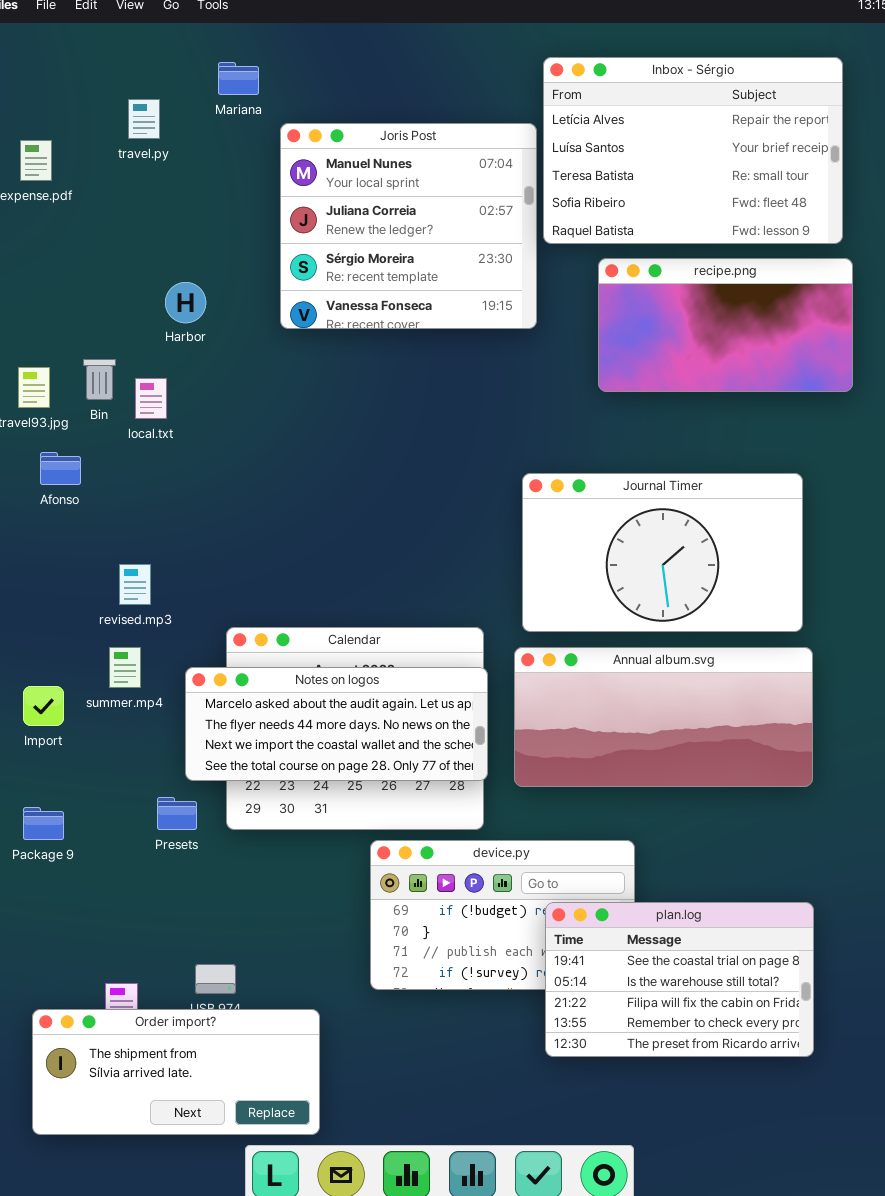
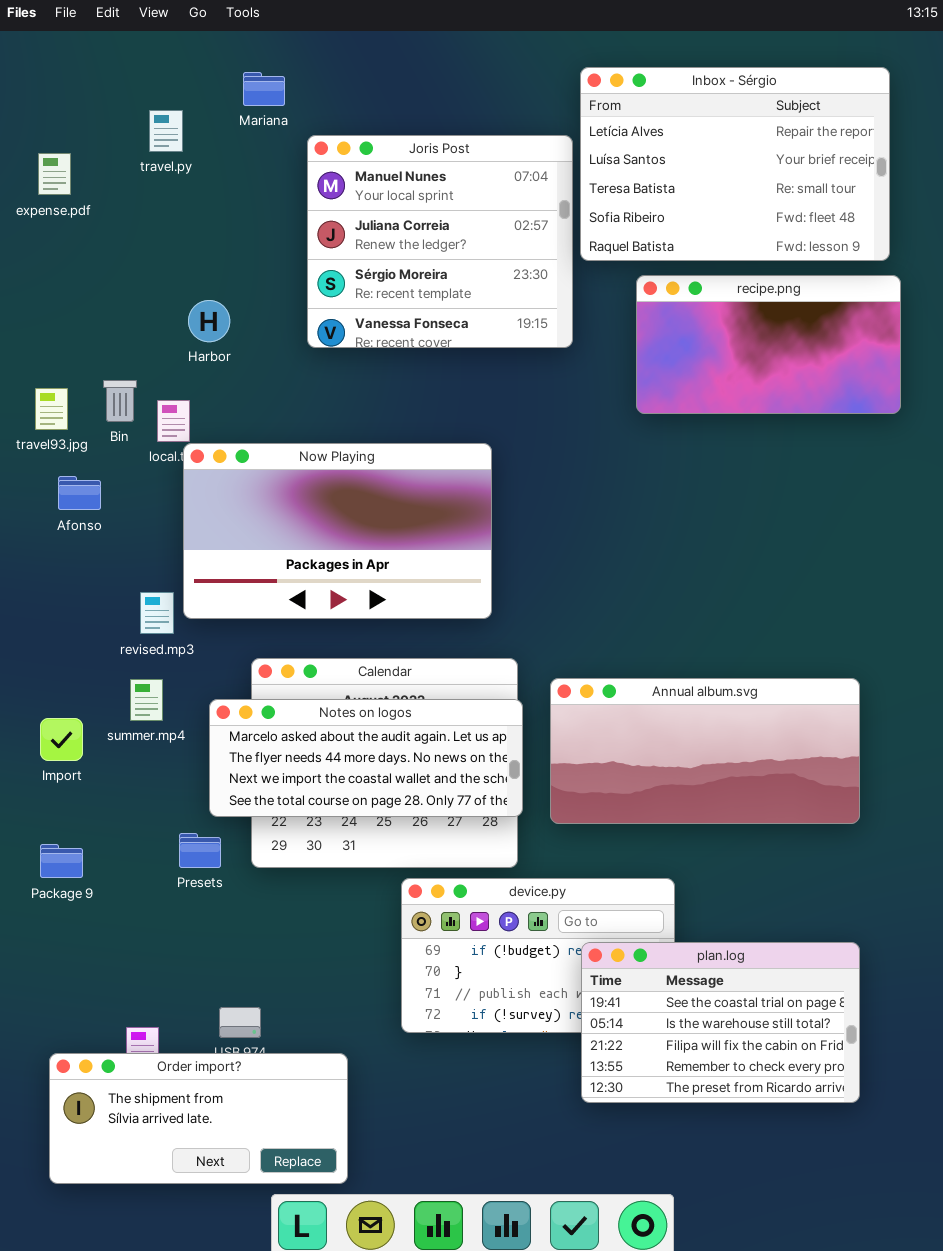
Now Playing: none -> [183,443,492,619], opened
Journal Timer: [522,473,803,632] -> none, closed

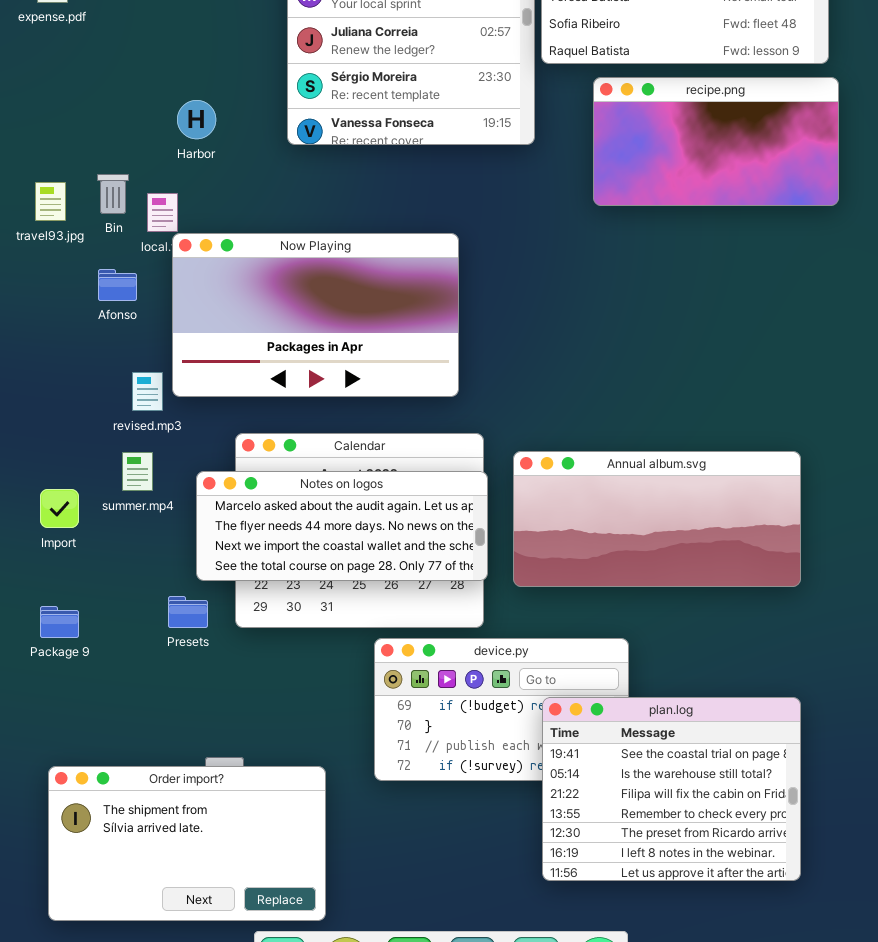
Afonso: [58,476,101,510] -> [98,269,137,301], moved
plan.log: [581,942,860,1103] -> [542,697,801,881], resized
Order import?: [49,1053,348,1184] -> [48,766,326,921], resized

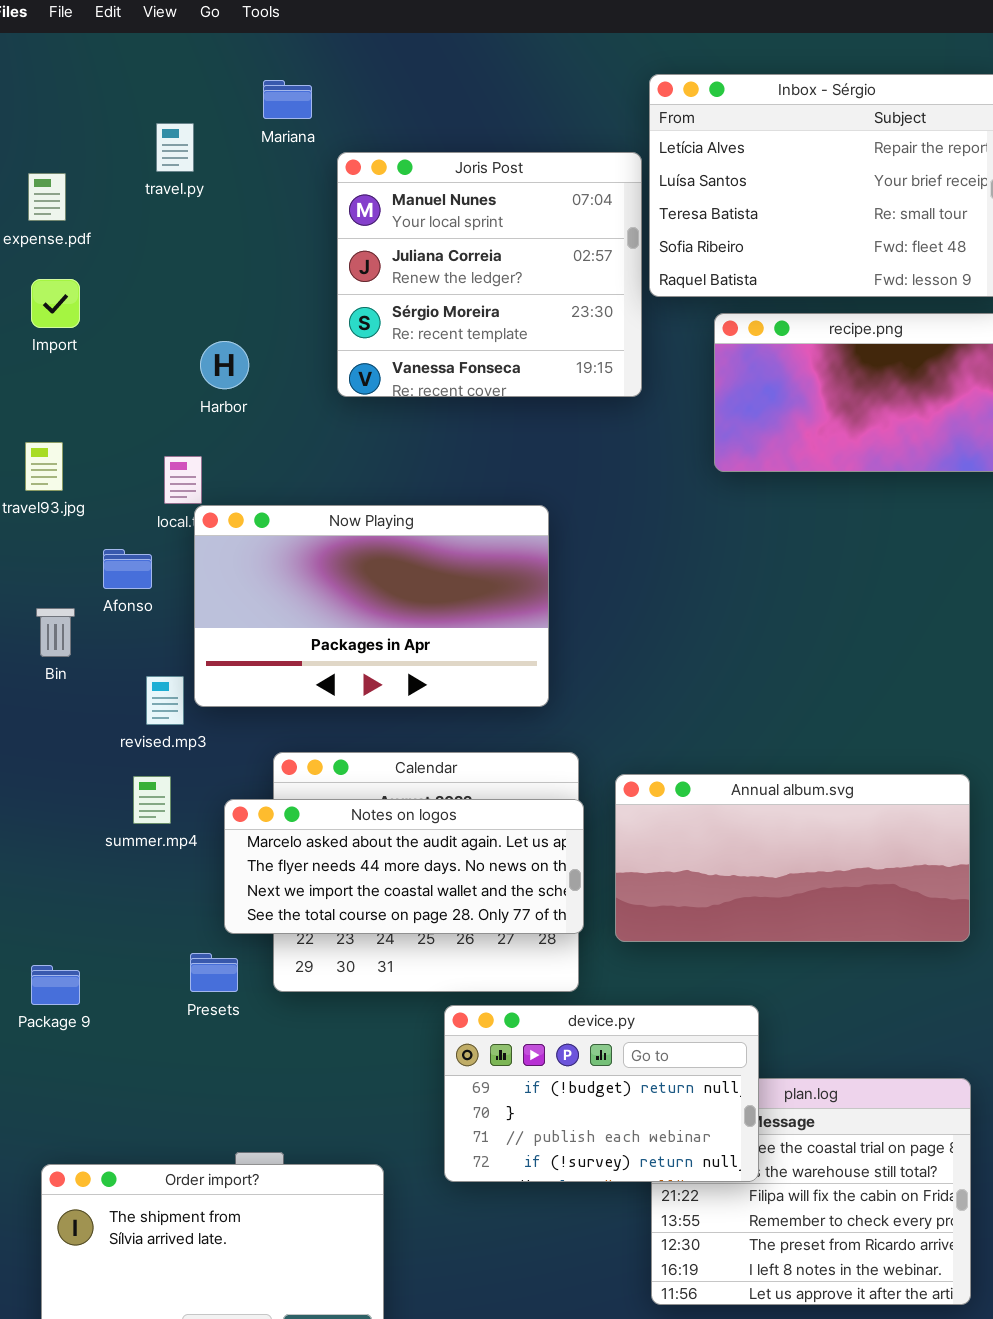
Bin: [97,174,129,214] -> [36,608,75,657], moved
Import: [40,489,79,528] -> [31,279,80,328], moved
device.py: [374,638,629,781] -> [444,1005,759,1182], raised

